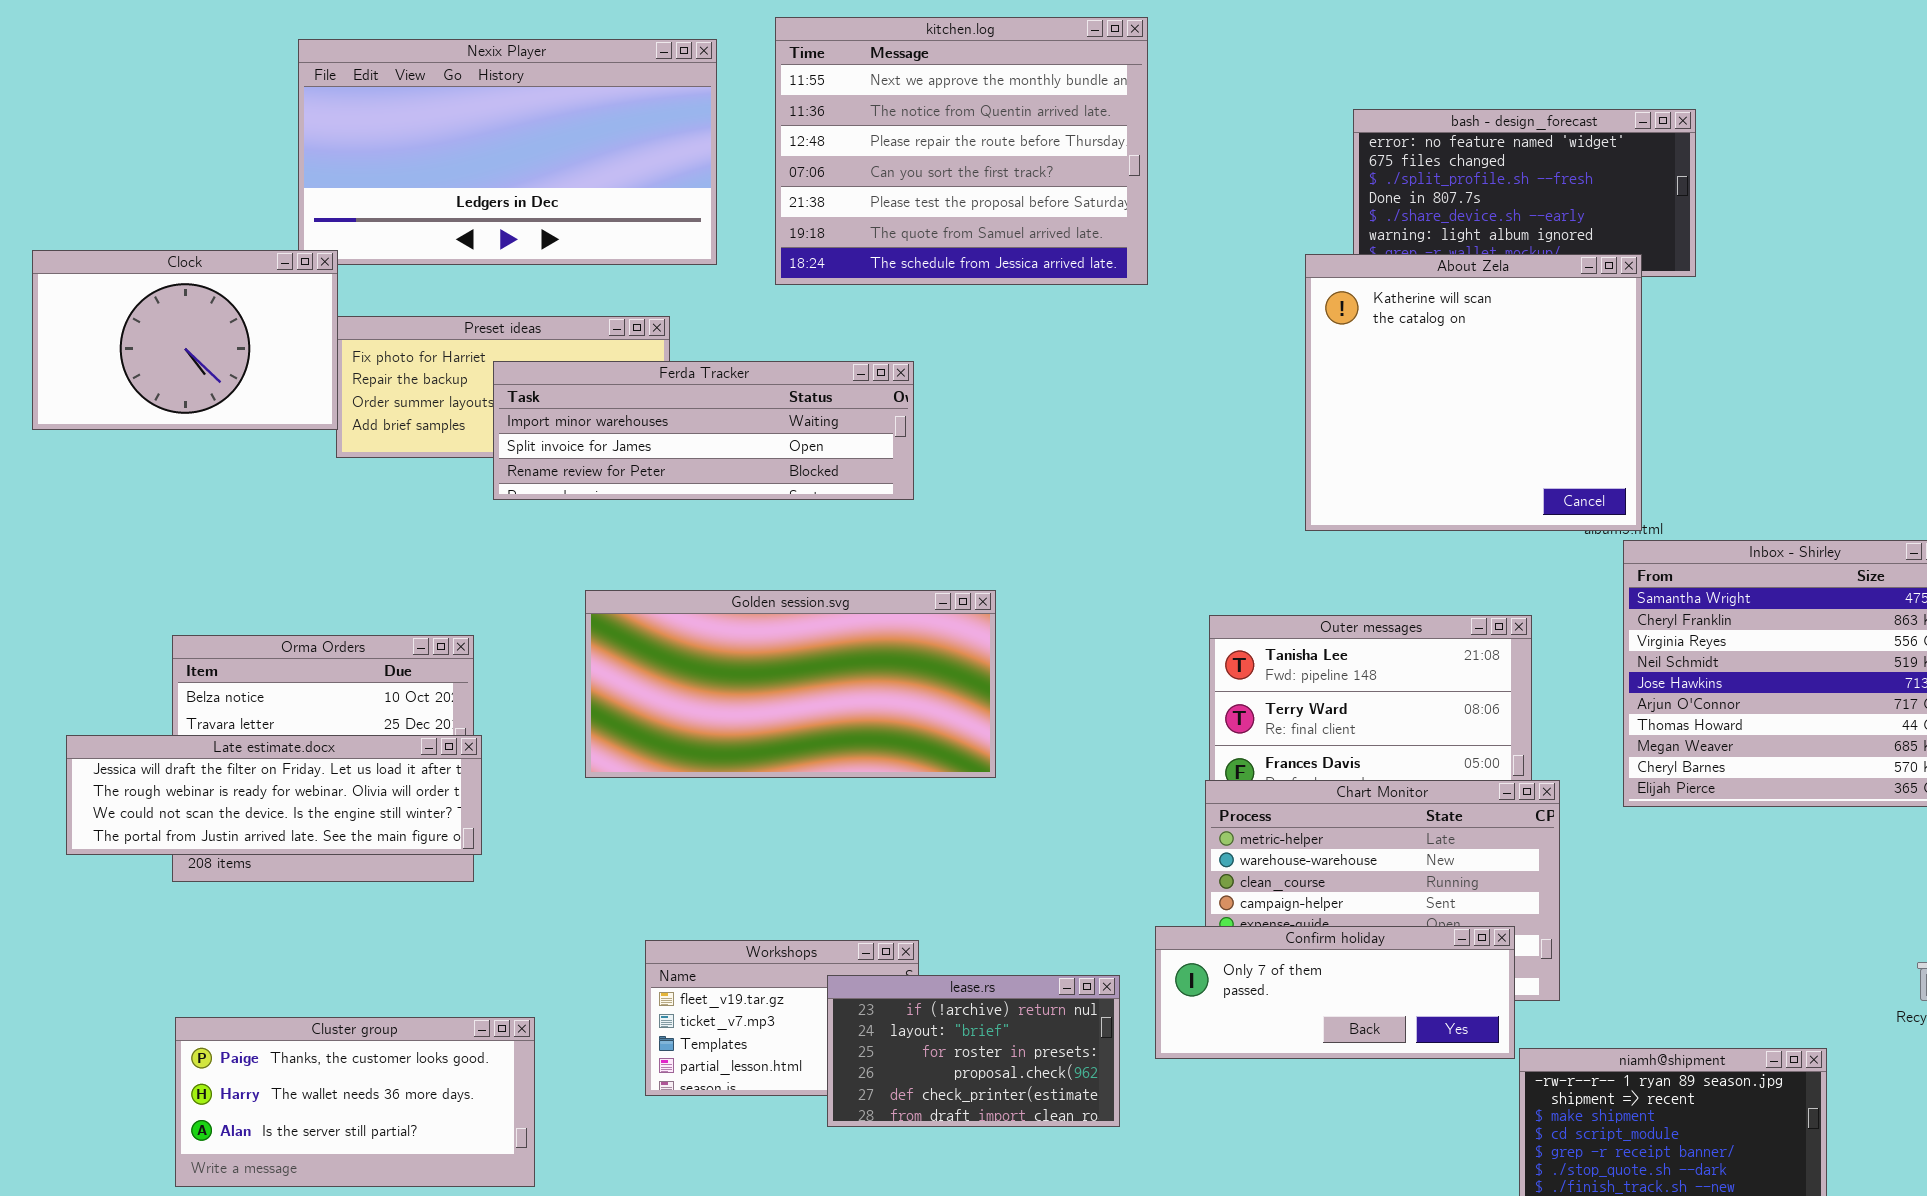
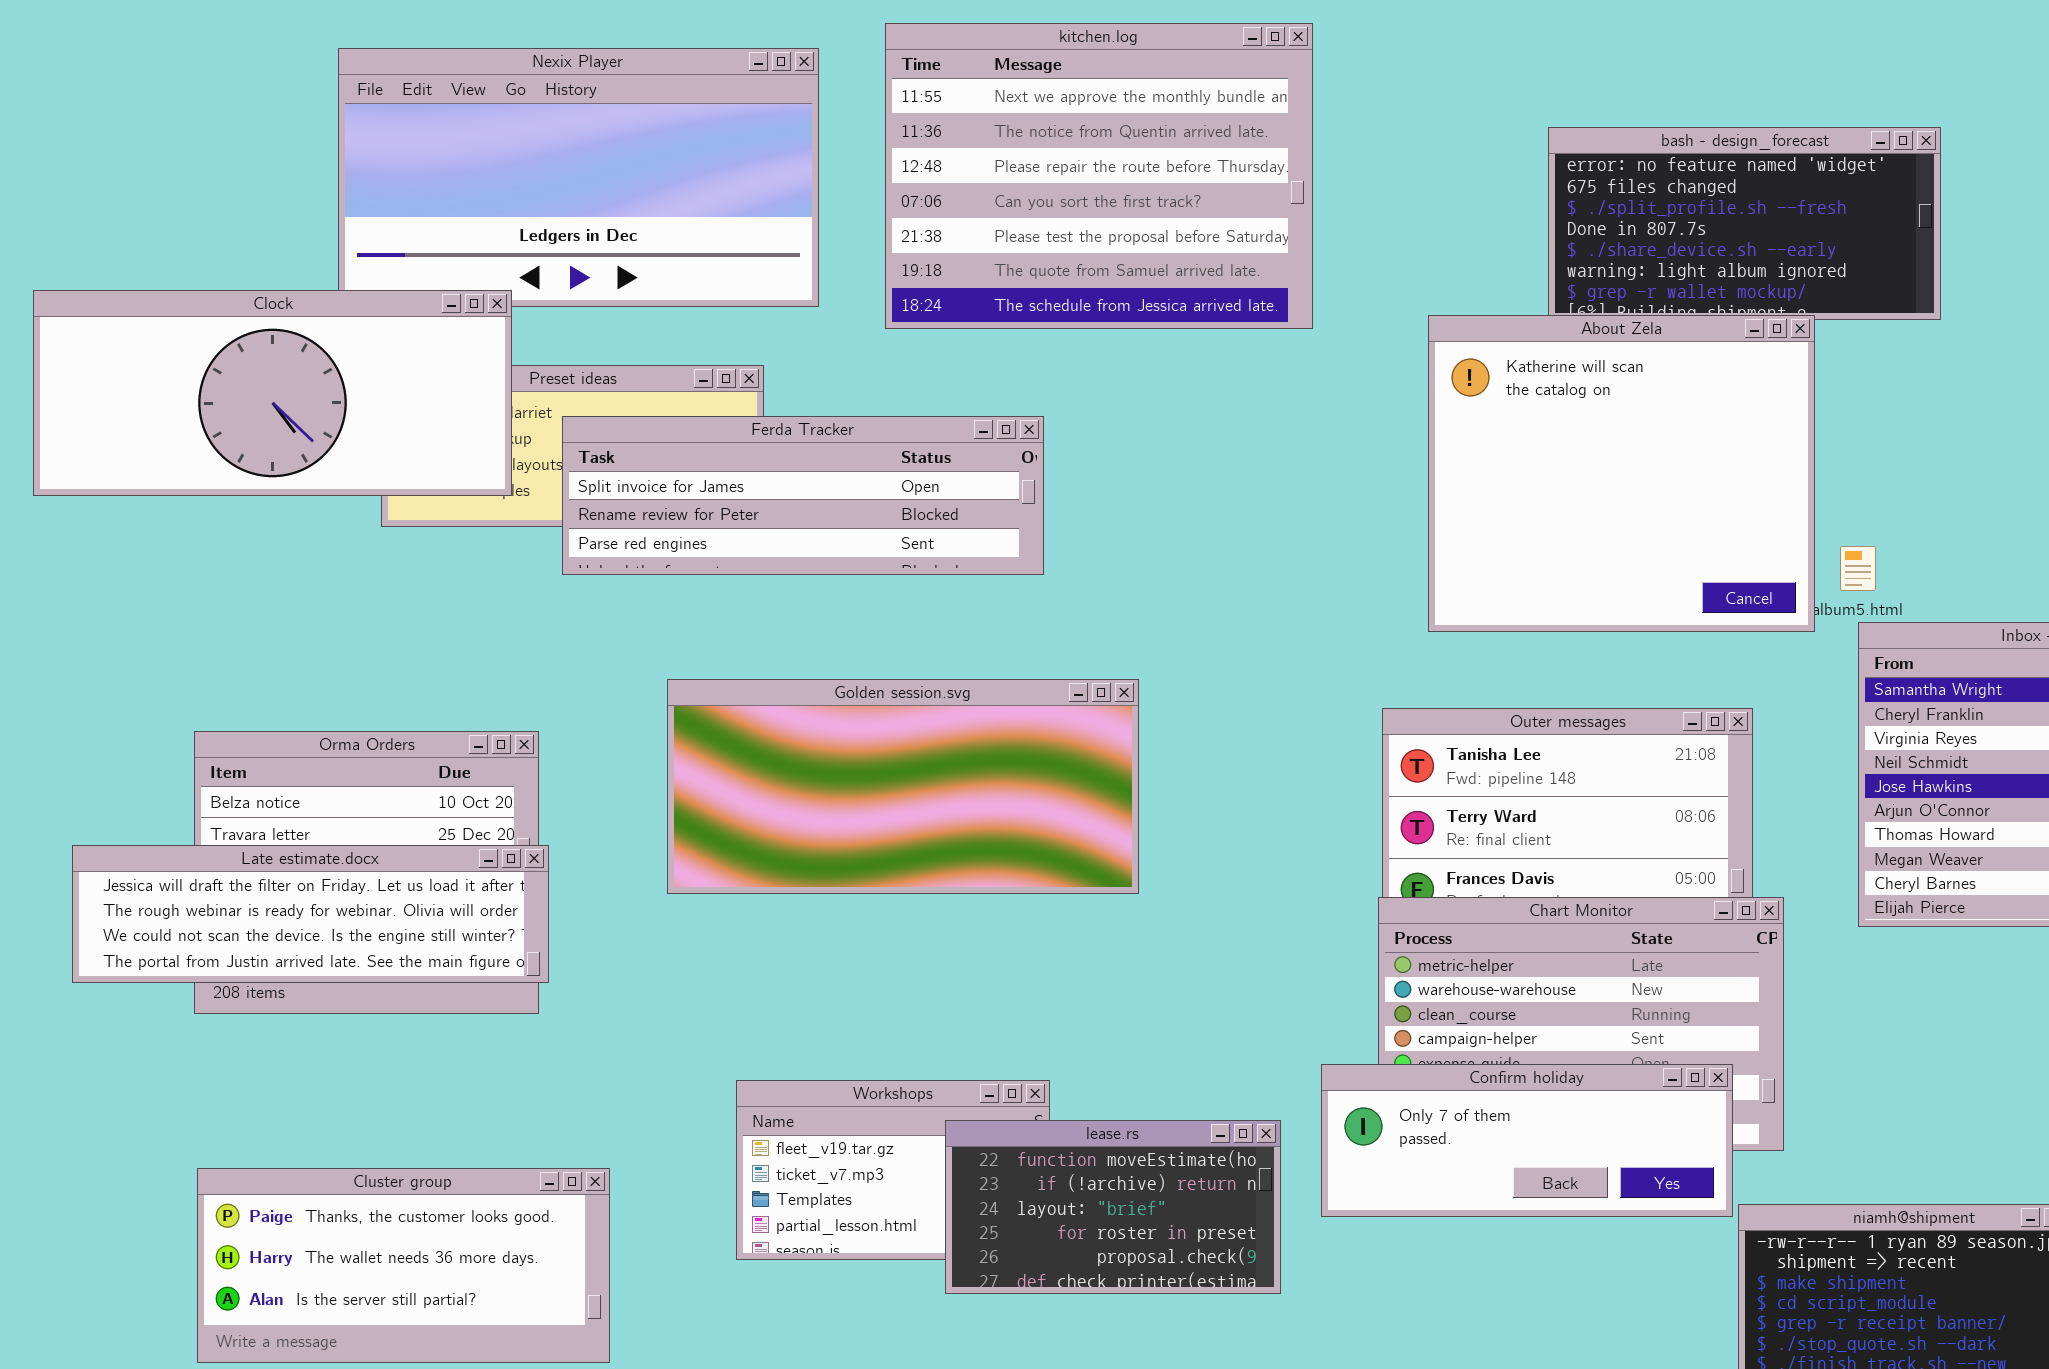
Clock: [32,250,338,430] -> [33,290,512,496], resized
About Zela: [1305,254,1642,531] -> [1428,315,1815,632], moved
Ferda Tracker: [493,361,914,500] -> [562,416,1044,575], scrolled down 1 row
lease.rs: [827,975,1120,1127] -> [945,1120,1281,1294], scrolled up 1 row

